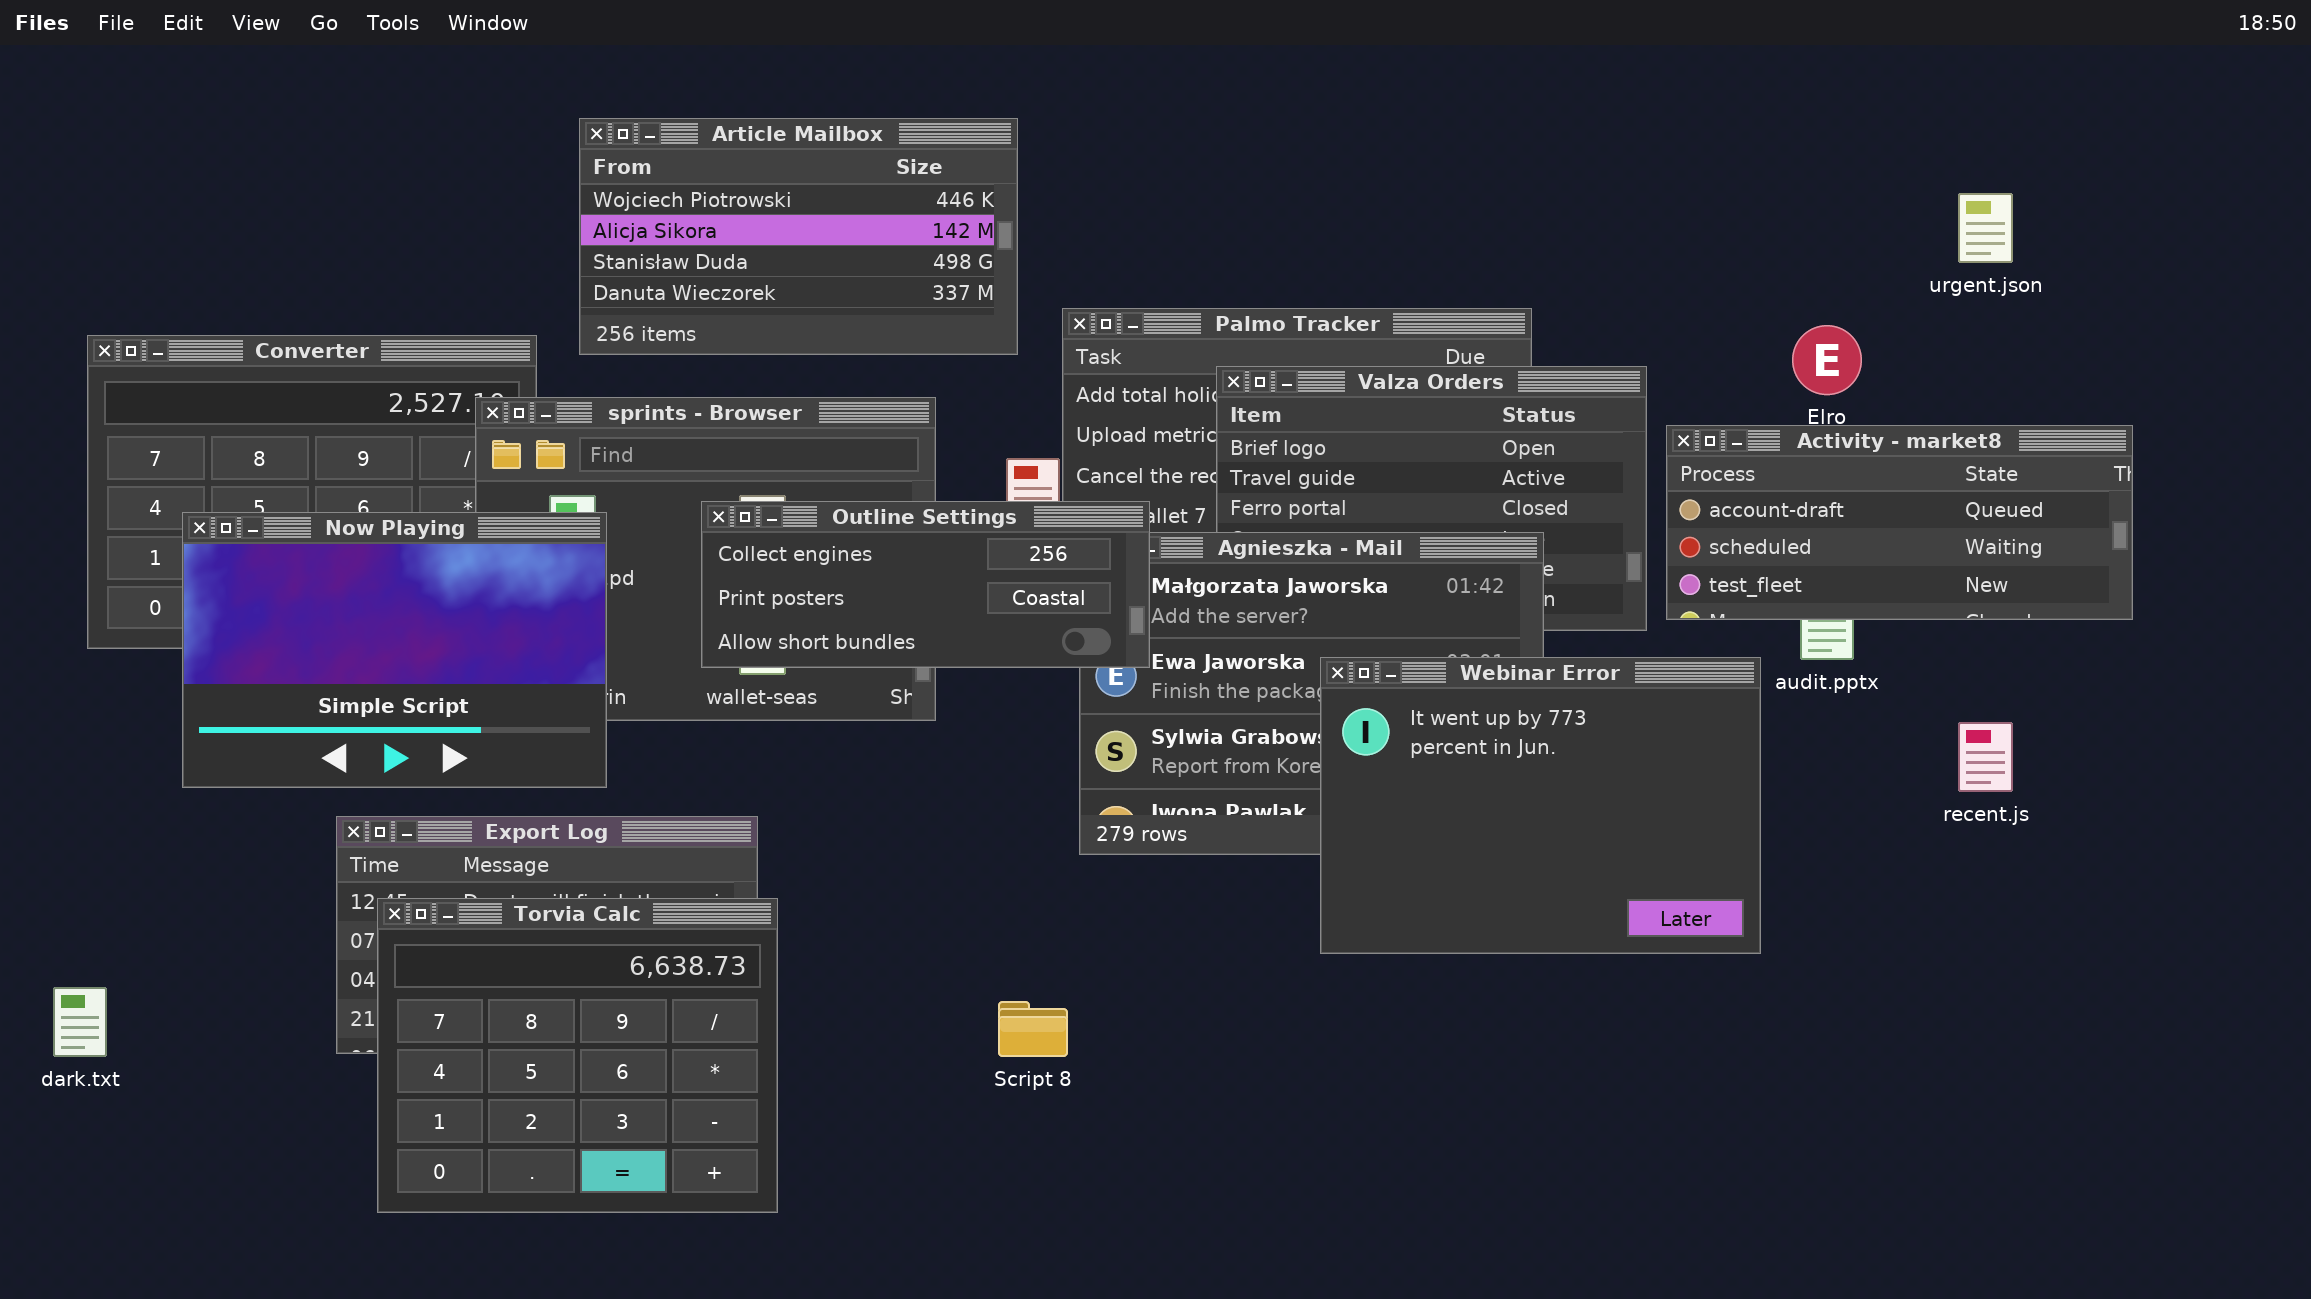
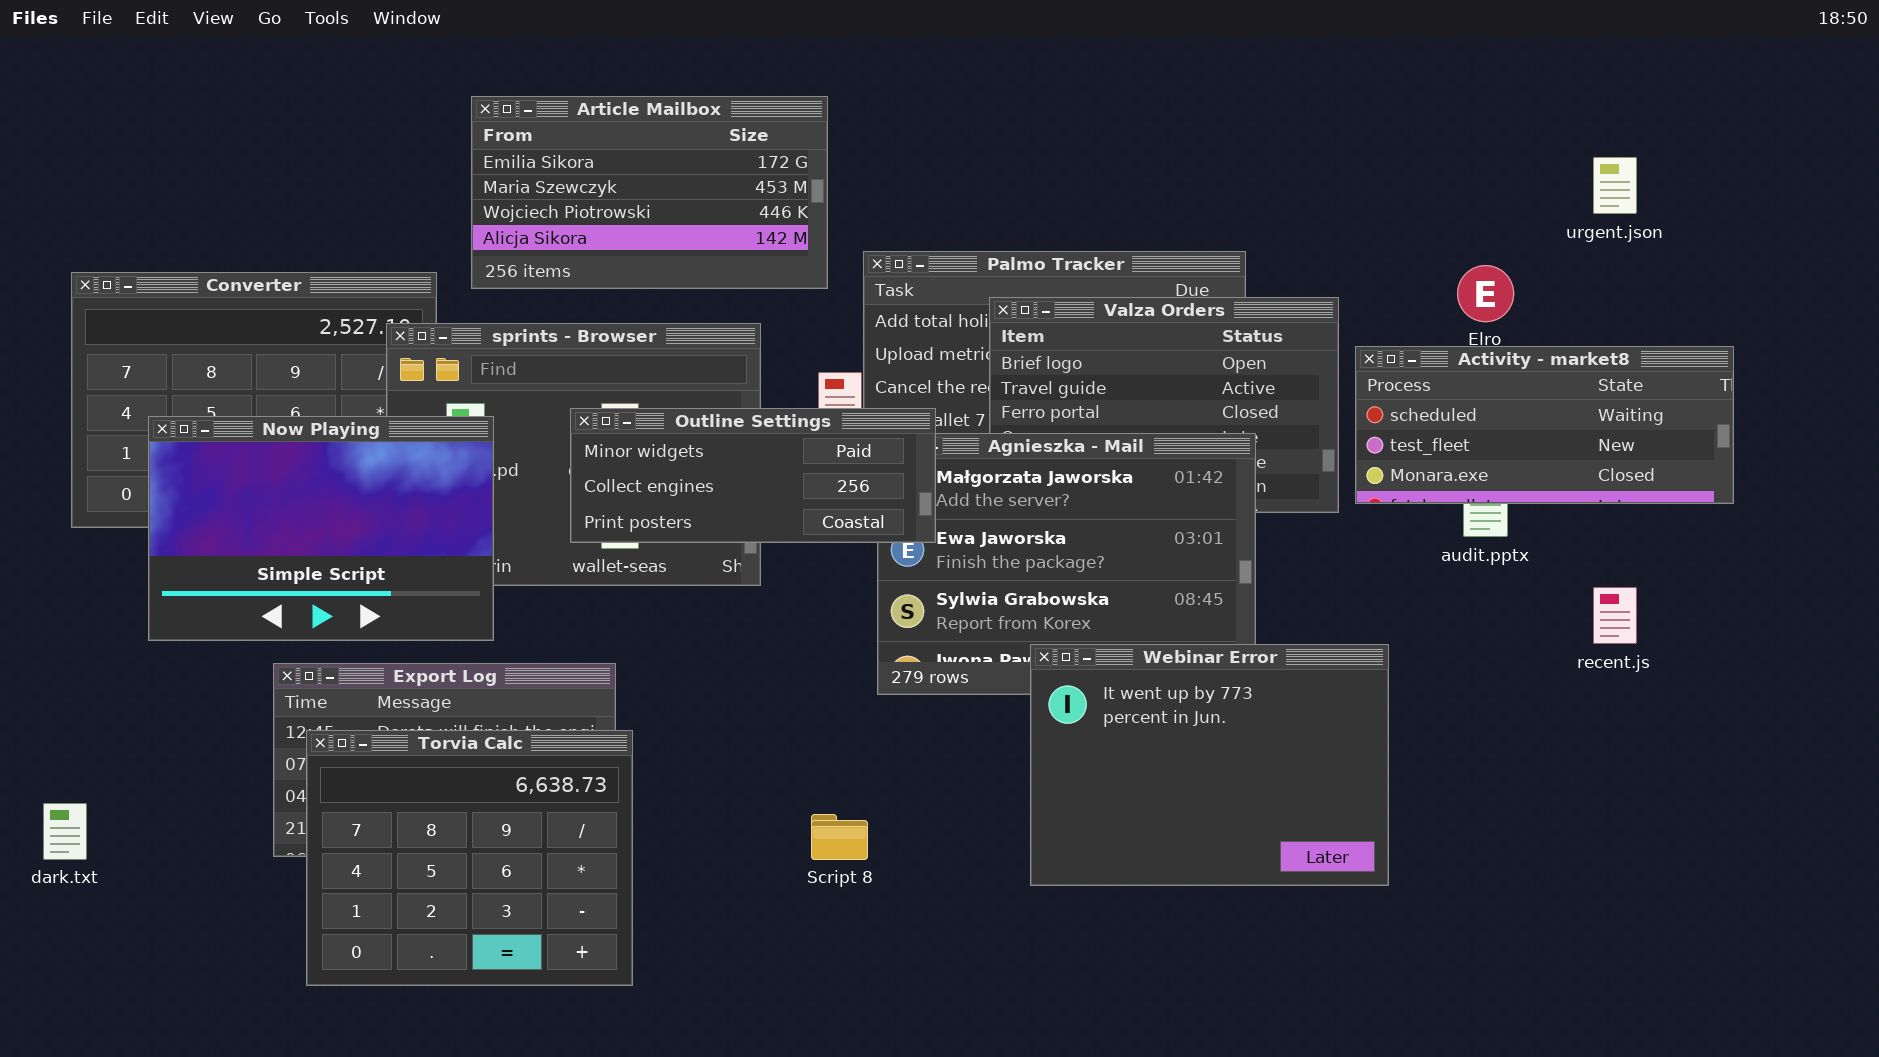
Article Mailbox: [579,118,1018,355] -> [471,96,828,289], scrolled up 2 rows
Activity - market8: [1666,425,2133,620] -> [1355,346,1734,504], scrolled down 1 row
Outline Settings: [701,501,1150,668] -> [570,408,936,543], scrolled up 1 row
Webinar Error: [1320,657,1761,954] -> [1030,644,1389,886], moved

